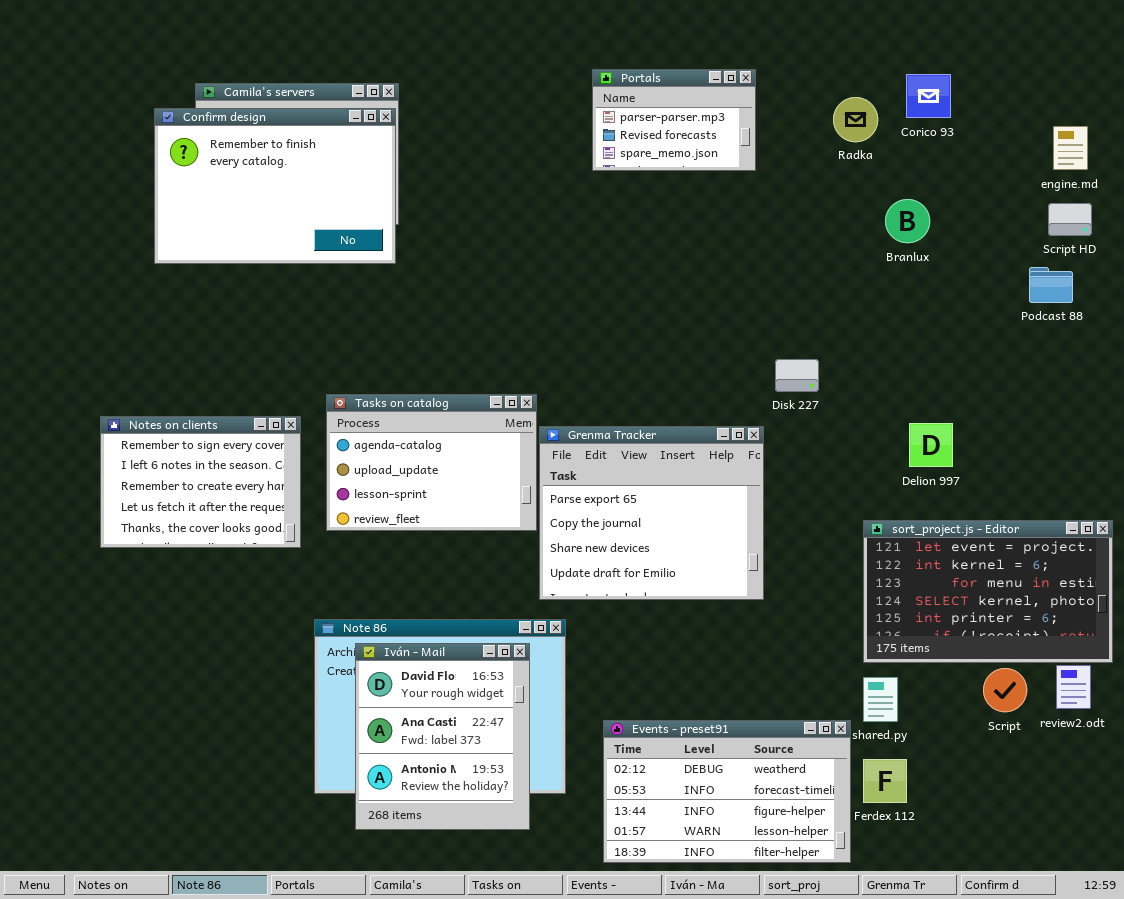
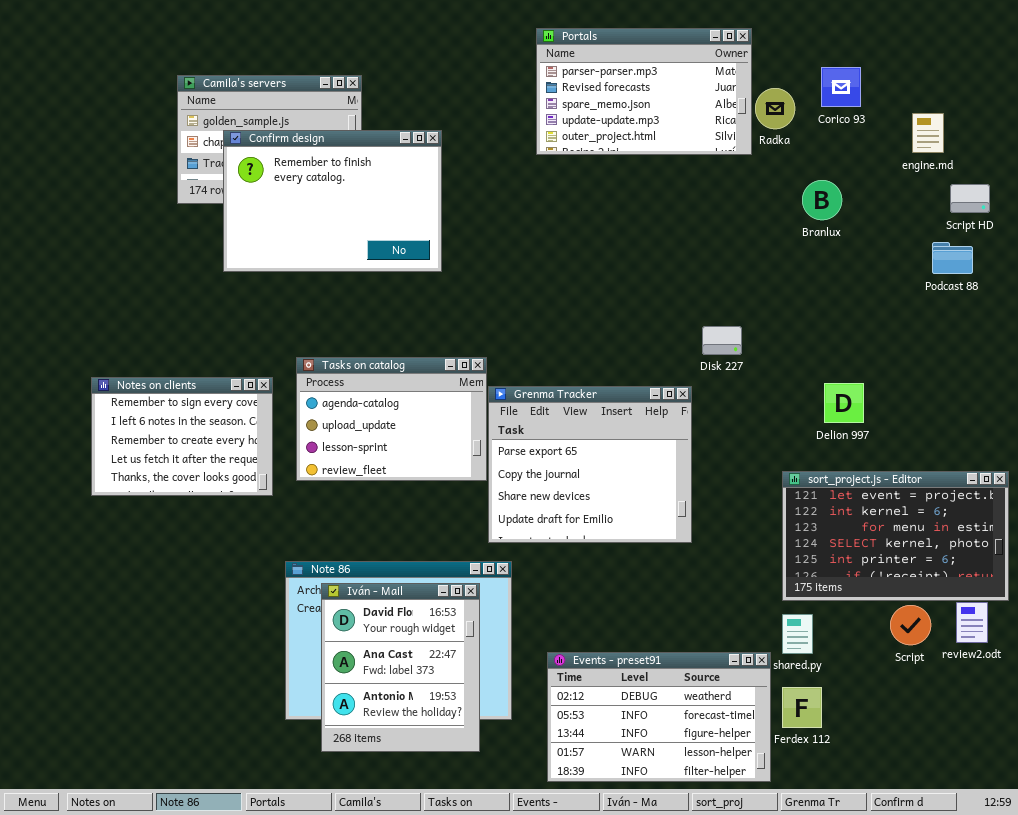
Portals: [592,69,756,171] -> [536,28,752,155], resized
Confirm design: [154,108,396,264] -> [223,130,442,272], moved
engine.md: [1053,126,1088,170] -> [912,113,944,153], moved

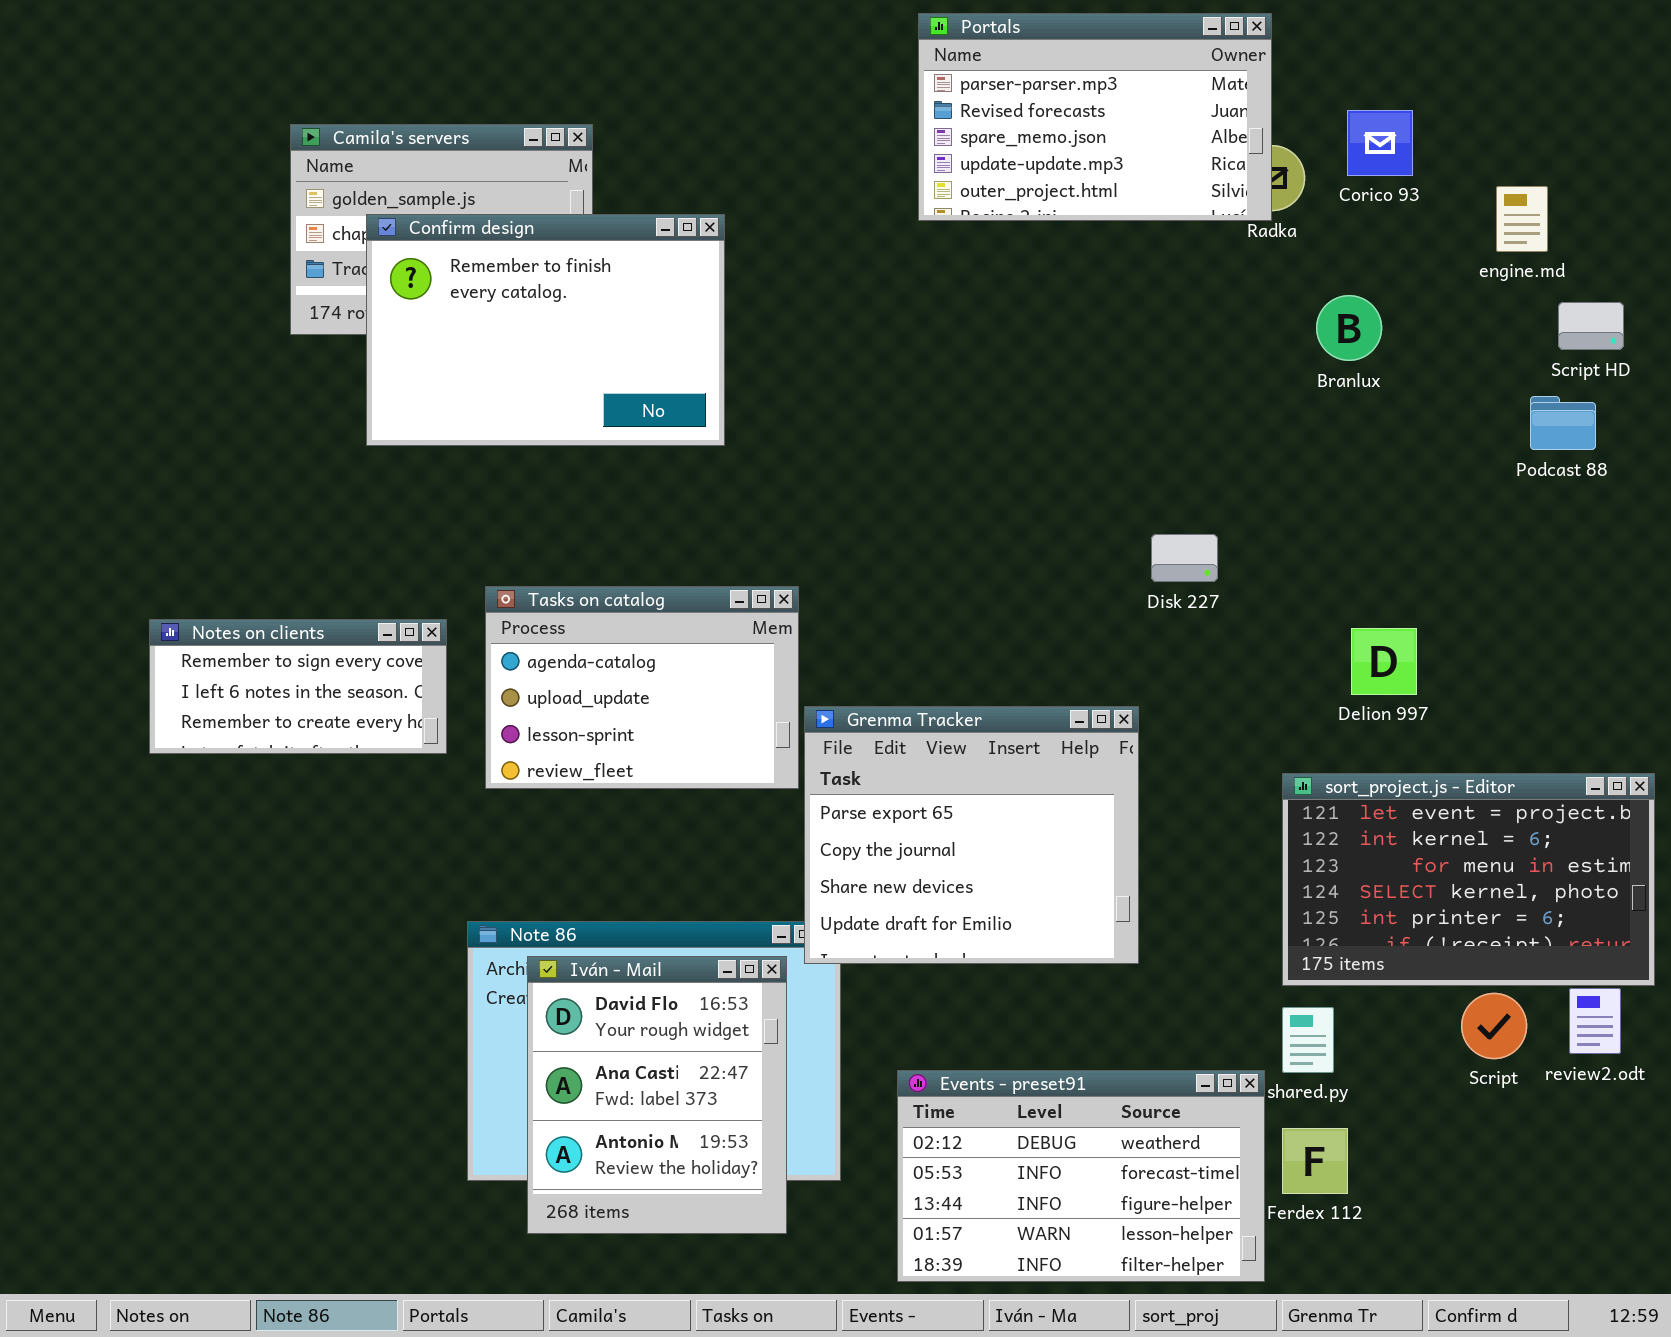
Portals: [536,28,752,155] -> [918,13,1272,221], moved
Notes on clients: [91,377,273,496] -> [149,619,447,754], resized
Grenma Tracker: [488,386,692,543] -> [804,706,1139,964], moved

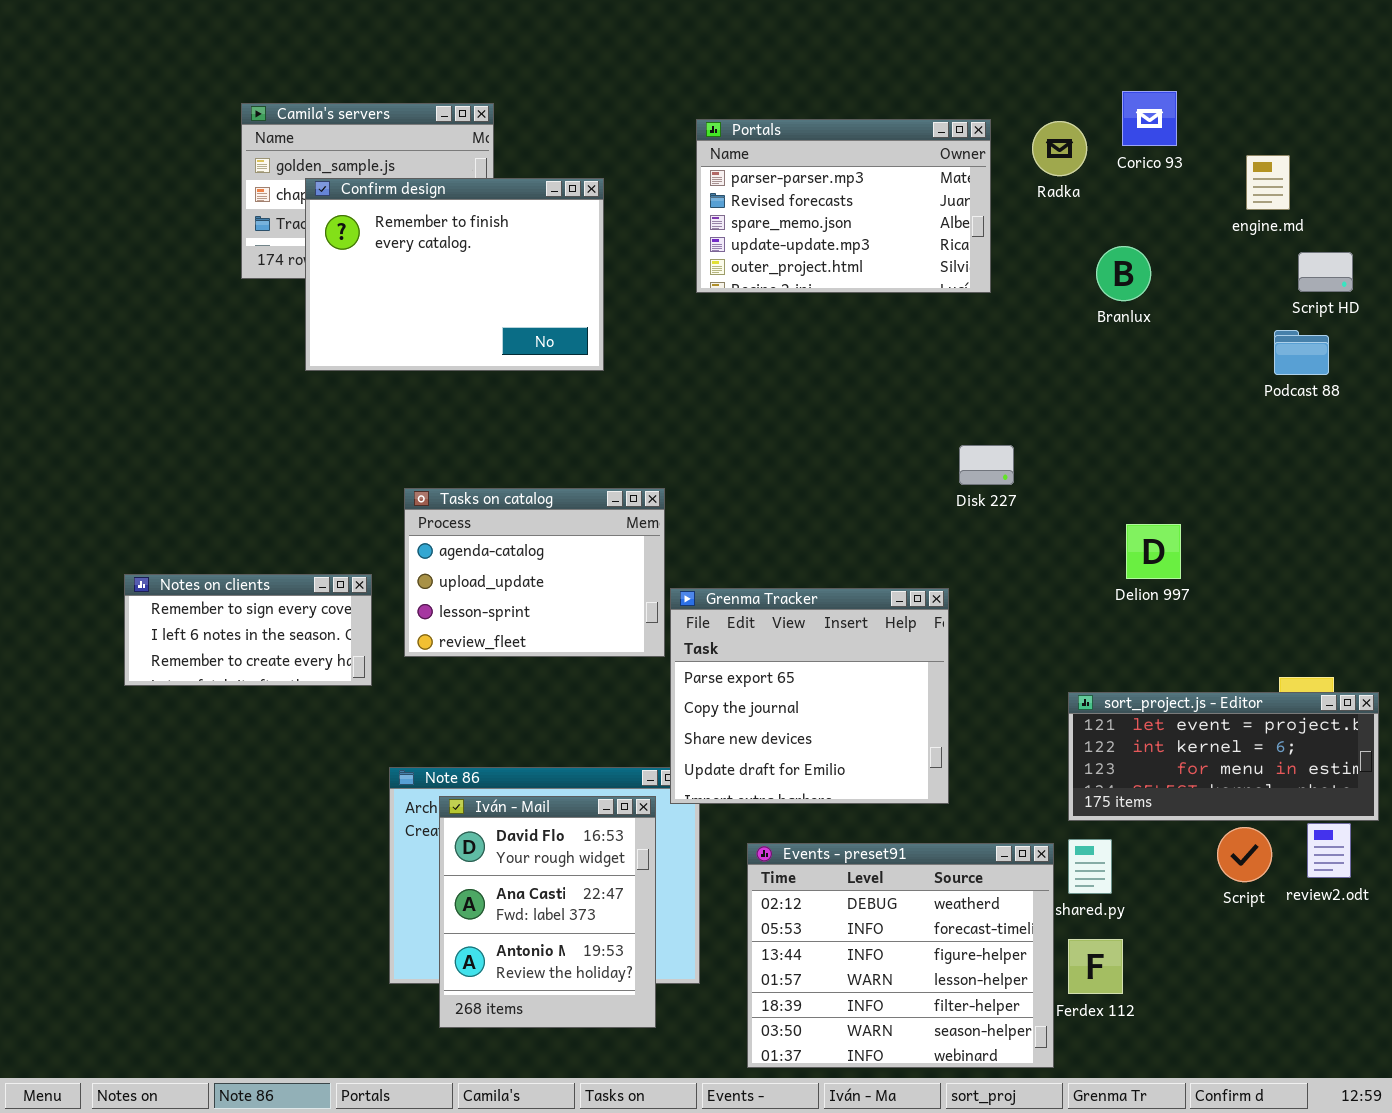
Portals: [918,13,1272,221] -> [696,119,991,293], moved
Notes on clients: [149,619,447,754] -> [124,574,372,686], moved
sort_project.js - Editor: [1282,773,1655,986] -> [1068,692,1379,821], resized
Events - preset91: [897,1070,1265,1282] -> [747,843,1054,1068], resized

